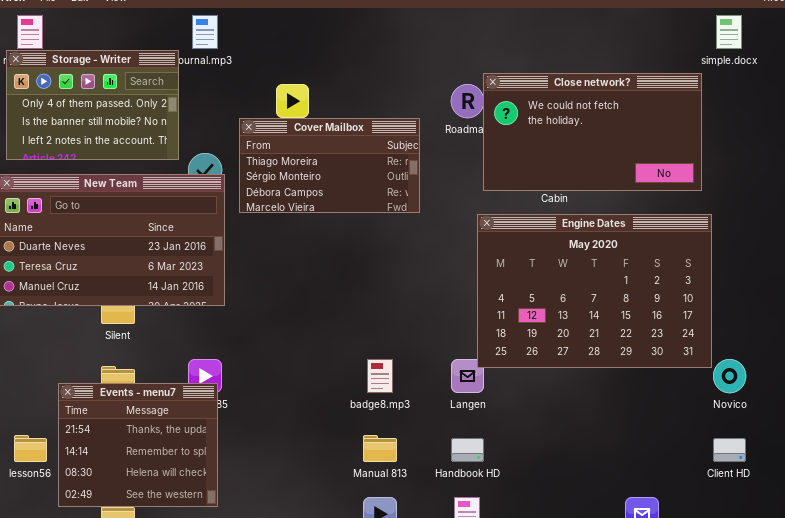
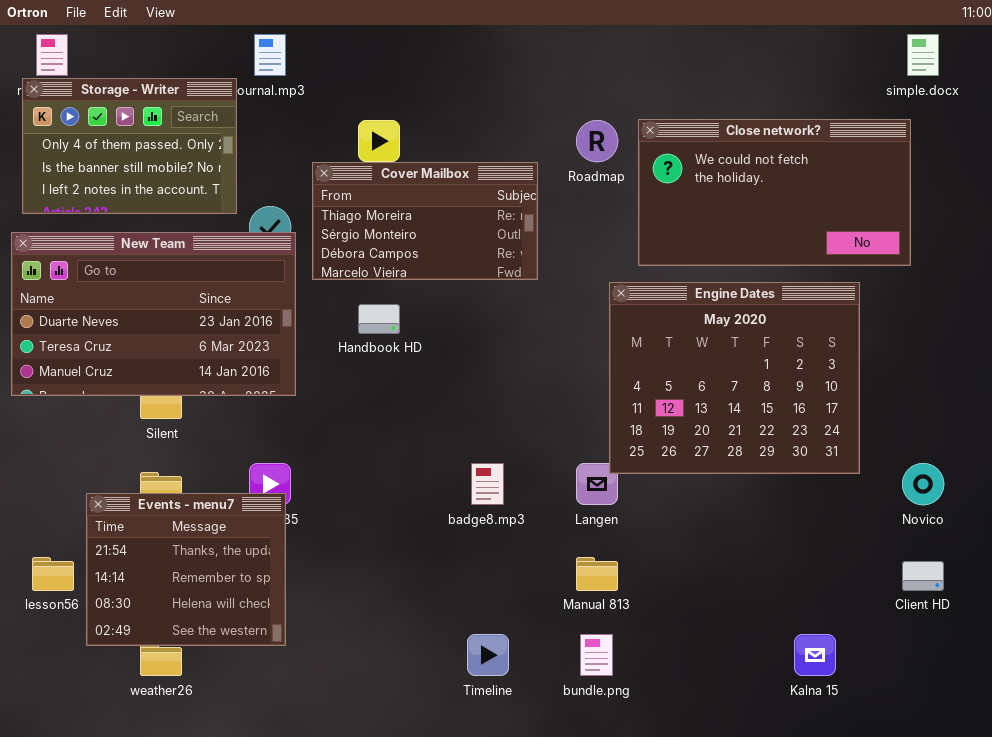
Close network?: [483,73,702,191] -> [638,119,911,266], moved
Engine Dates: [477,214,712,368] -> [609,282,860,474], resized
Manual 813: [363,435,397,462] -> [576,557,618,591], moved
Handbook HD: [451,438,484,462] -> [358,304,400,334], moved

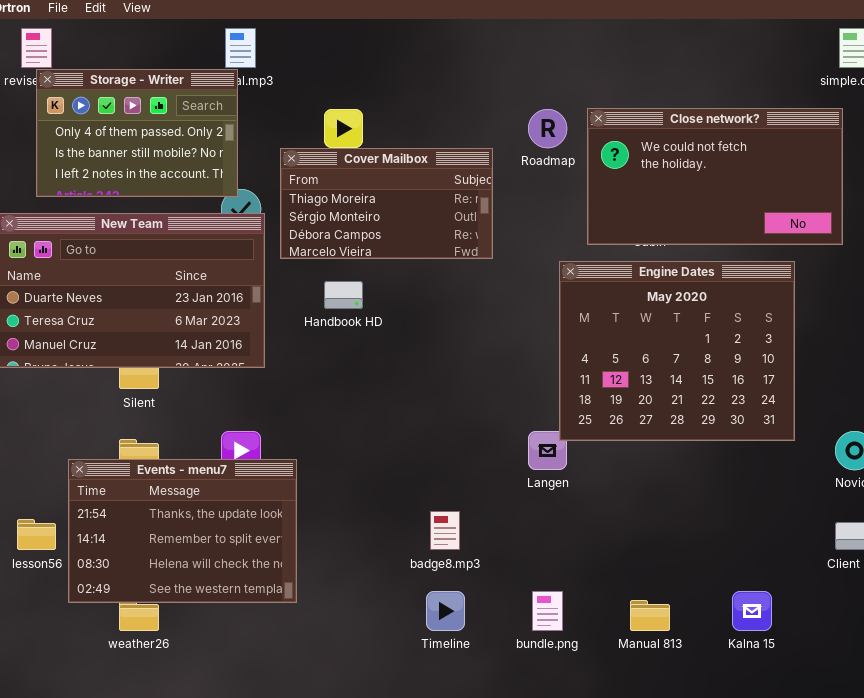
Storage - Writer: [22,78,237,214] -> [36,69,238,197], moved
badge8.mp3: [471,463,504,505] -> [430,511,460,550], moved
Events - menu7: [86,493,286,646] -> [68,459,297,603], resized
Manual 813: [576,557,618,591] -> [630,600,670,631], moved

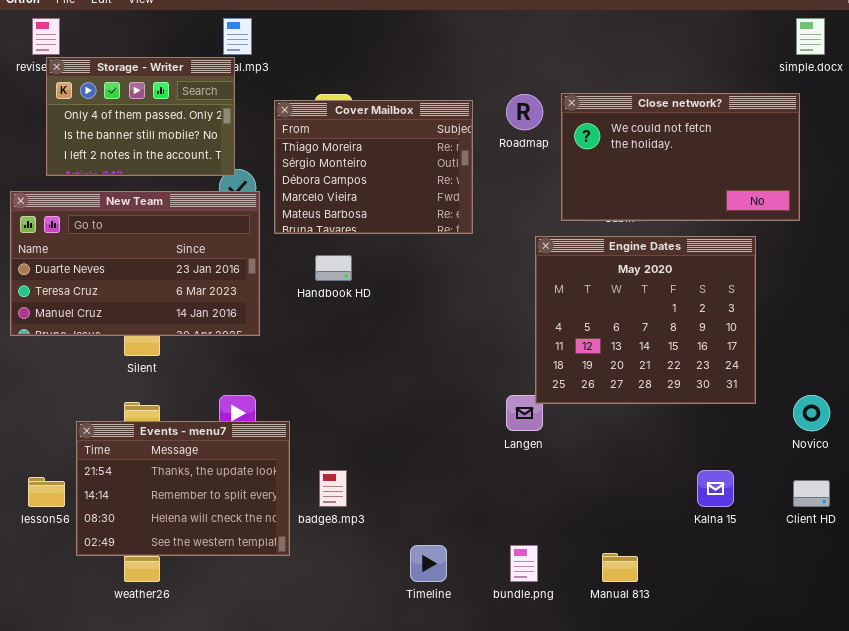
Cover Mailbox: [280,148,493,259] -> [274,100,473,234], resized
badge8.mp3: [430,511,460,550] -> [319,470,347,507], moved
Kalna 15: [732,591,772,631] -> [697,470,734,507], moved

